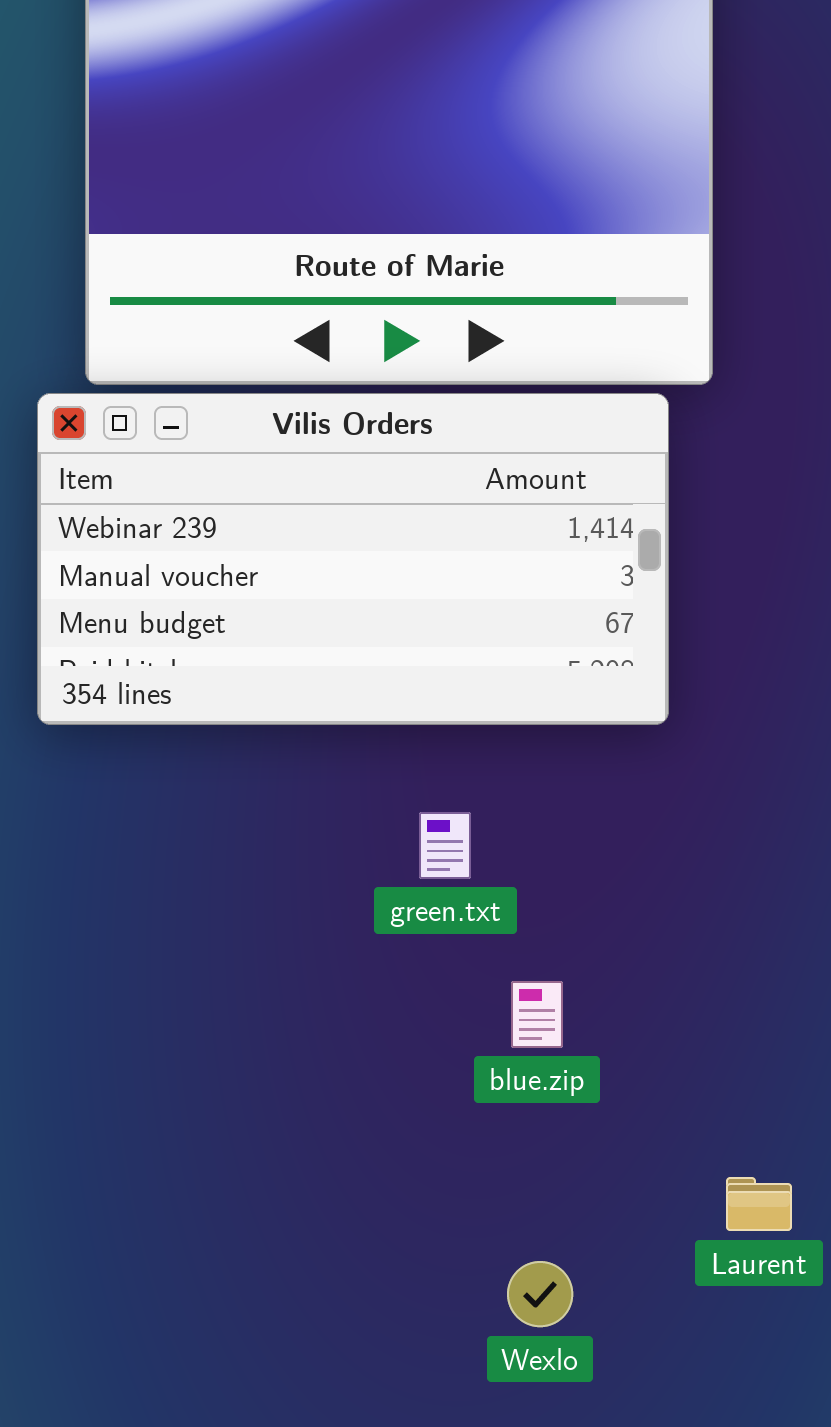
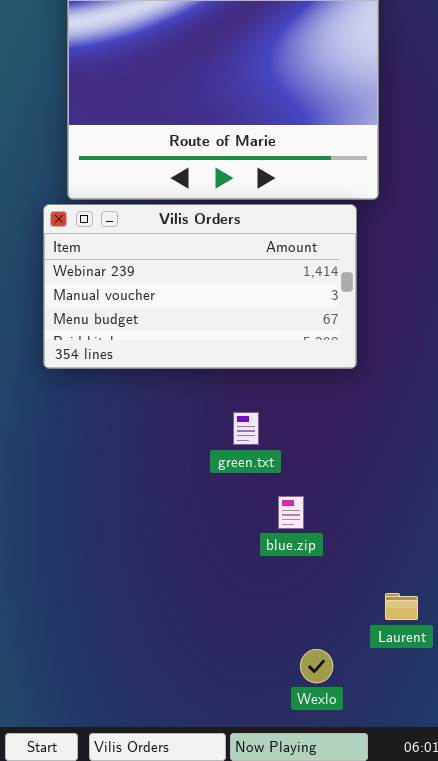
Wexlo: [507,1261,573,1327] -> [300,649,333,683], moved

